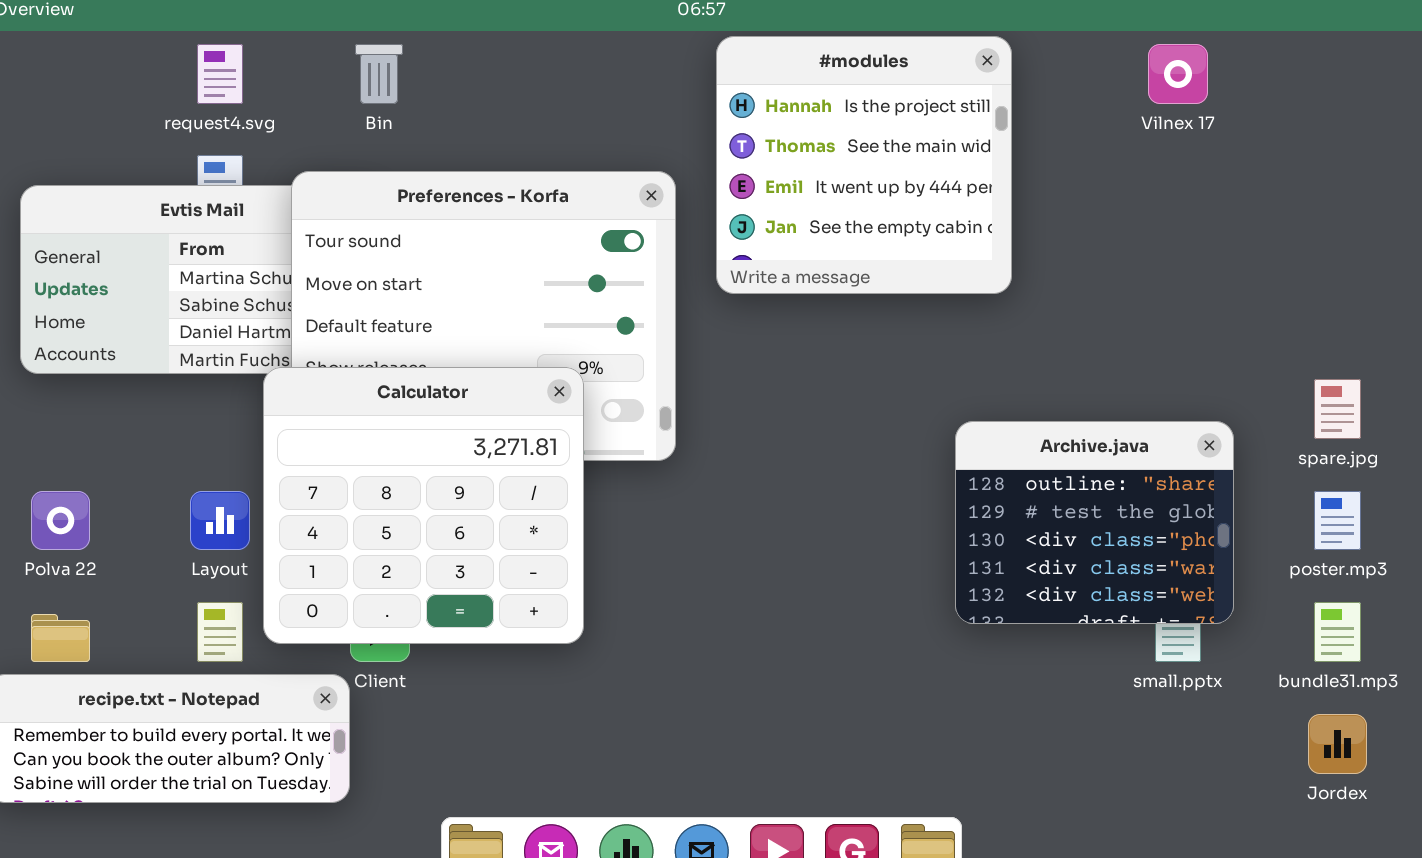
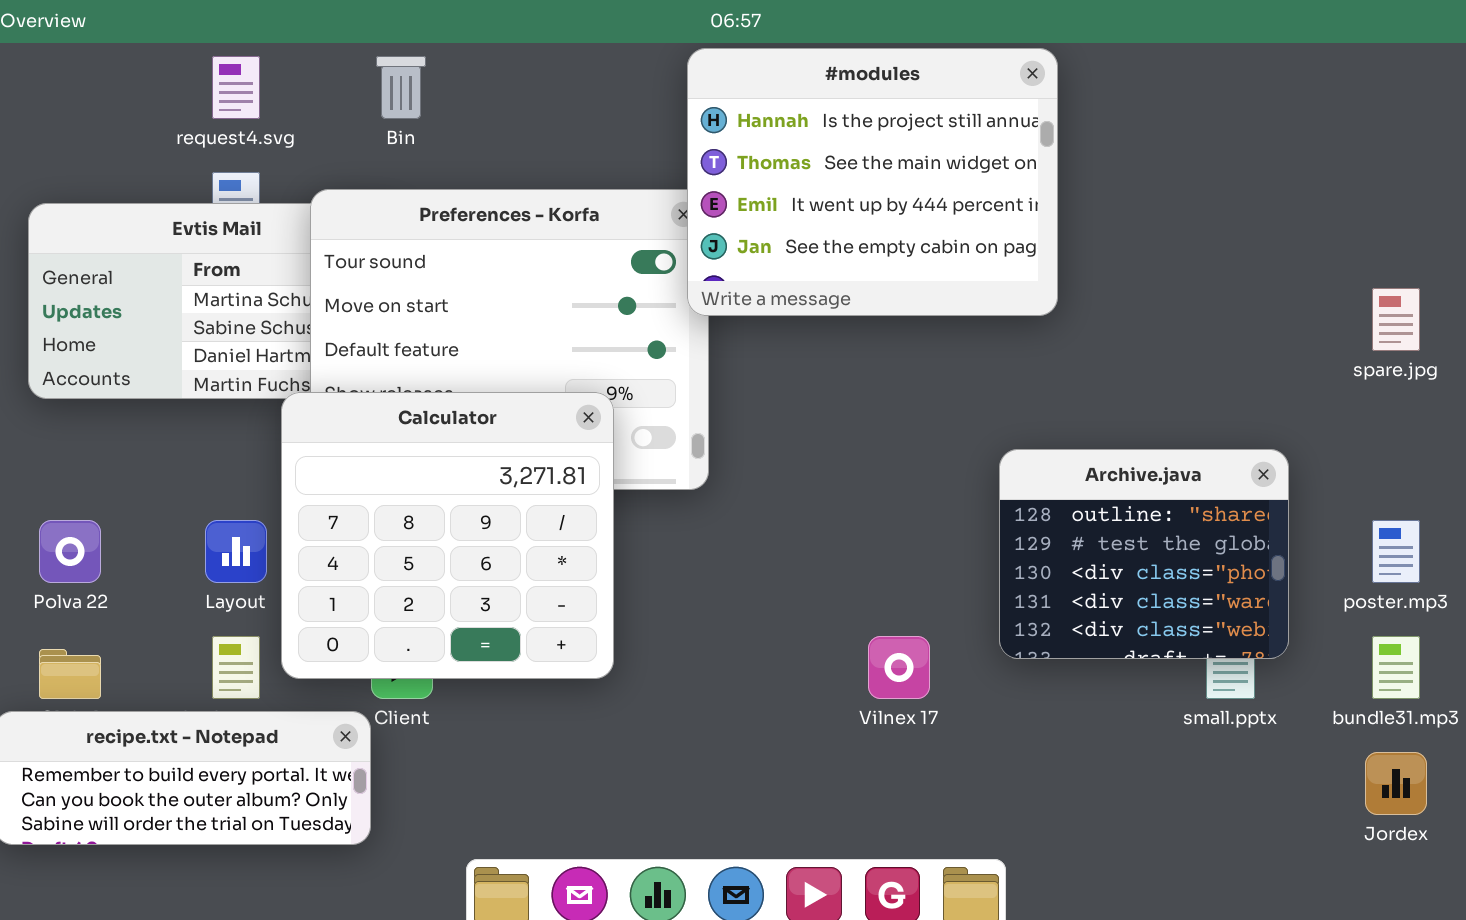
#modules: [716,36,1012,294] -> [687,48,1058,316], resized
Vilnex 17: [1148,44,1208,104] -> [868,636,930,699], moved
spare.jpg: [1314,379,1361,439] -> [1372,288,1420,351], moved

